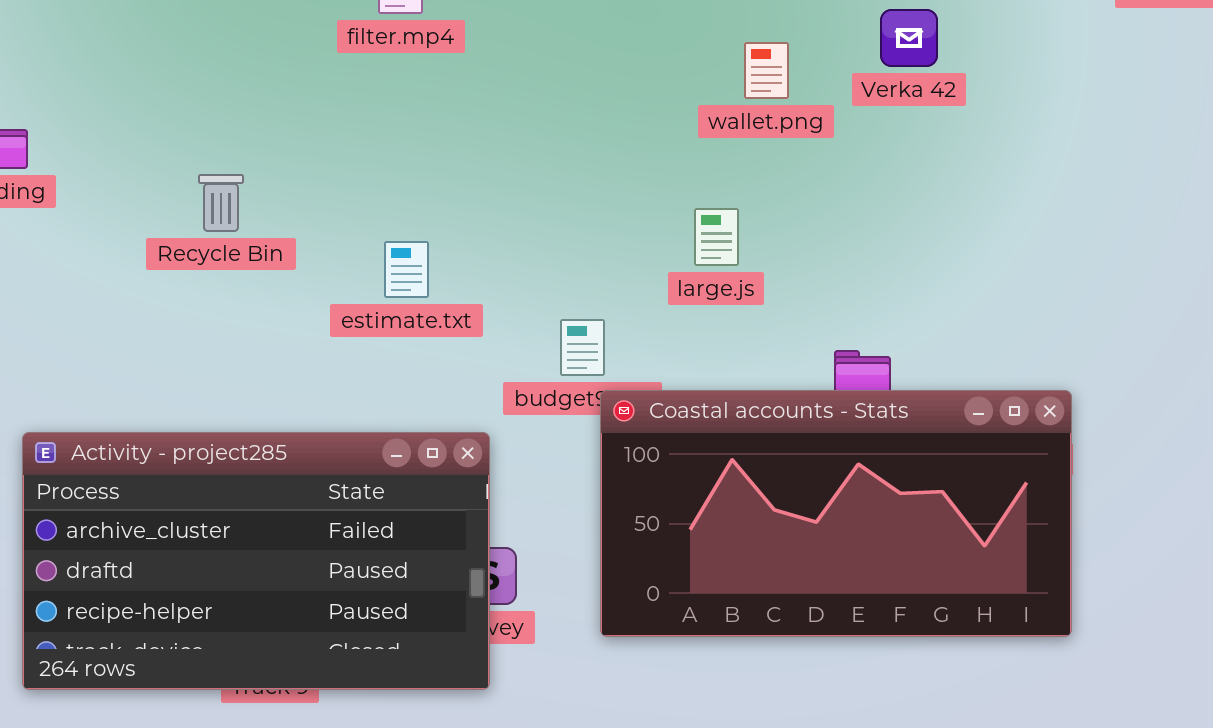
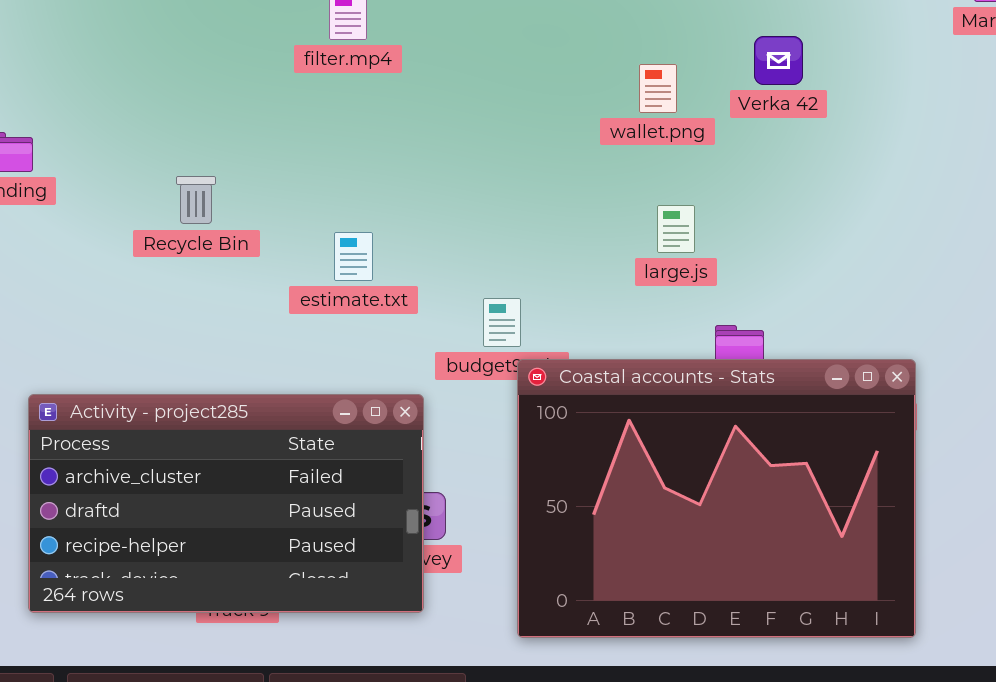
large.js: [694,208,739,266] -> [657,205,695,253], moved
Coastal accounts - Stats: [600,390,1072,637] -> [517,359,916,638], resized

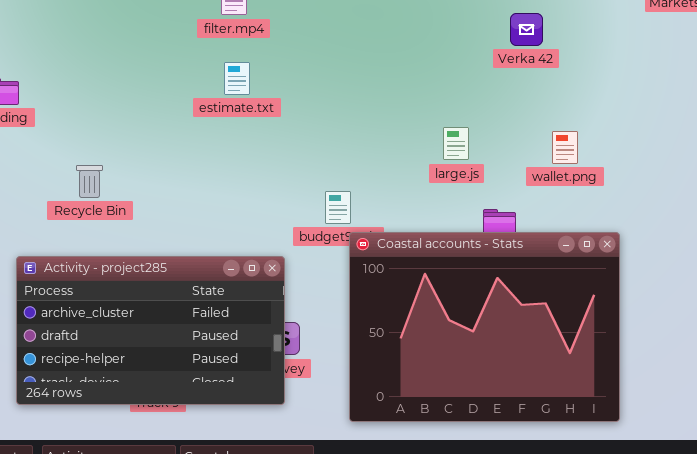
wallet.png: [639,64,677,113] -> [552,131,578,164], moved
Recycle Bin: [176,176,216,224] -> [76,165,103,198], moved
estimate.txt: [334,232,373,281] -> [224,62,250,95], moved

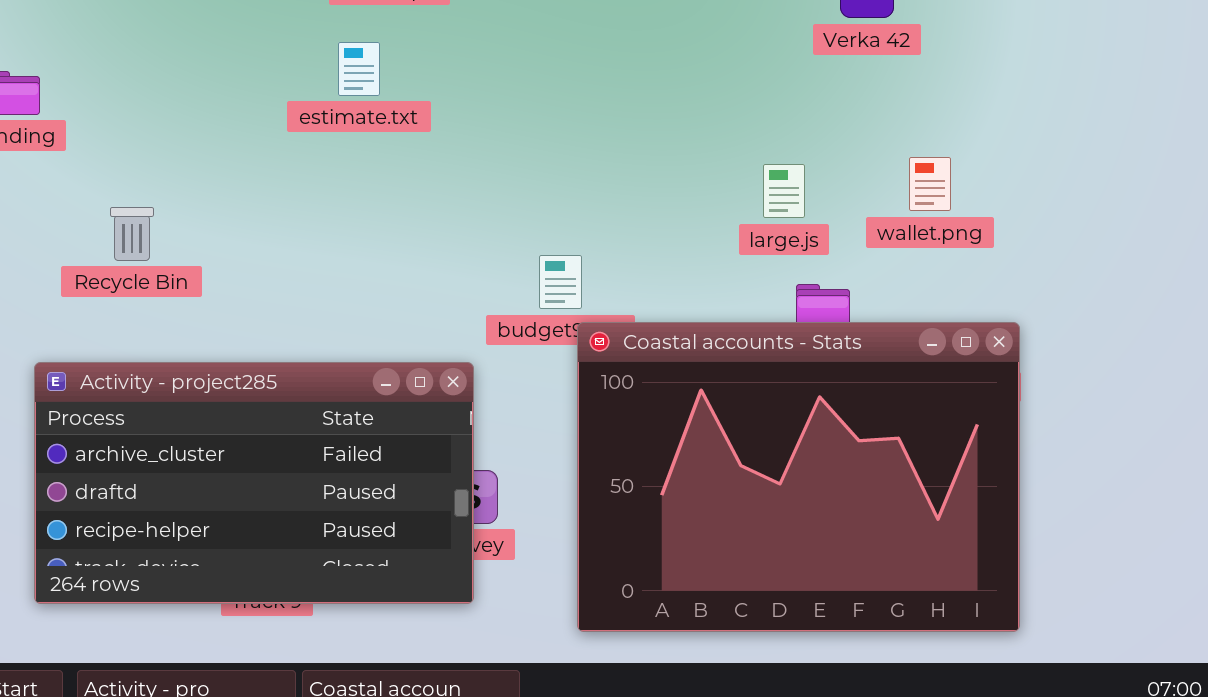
estimate.txt: [224,62,250,95] -> [338,42,380,96], moved
large.js: [443,127,469,160] -> [763,164,805,218], moved
Recycle Bin: [76,165,103,198] -> [110,207,154,261], moved

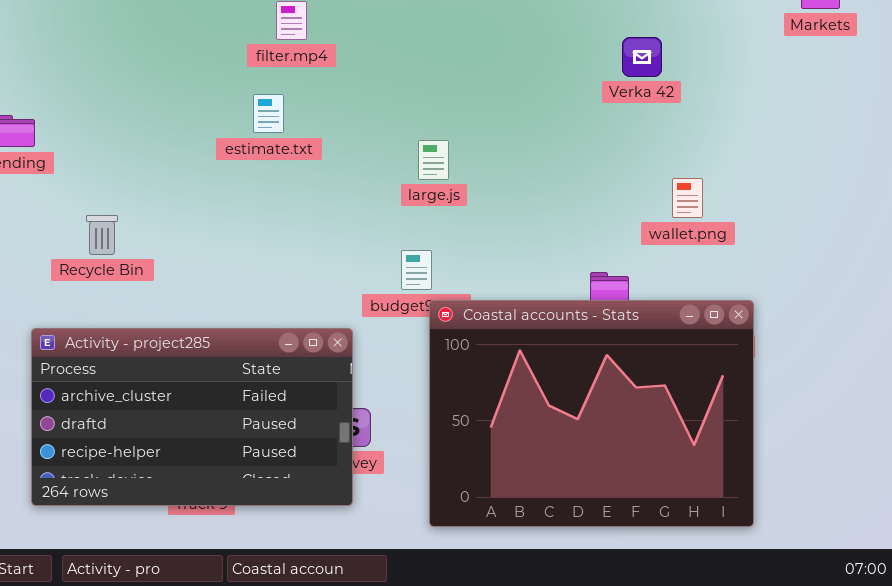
large.js: [763,164,805,218] -> [418,140,449,180], moved

